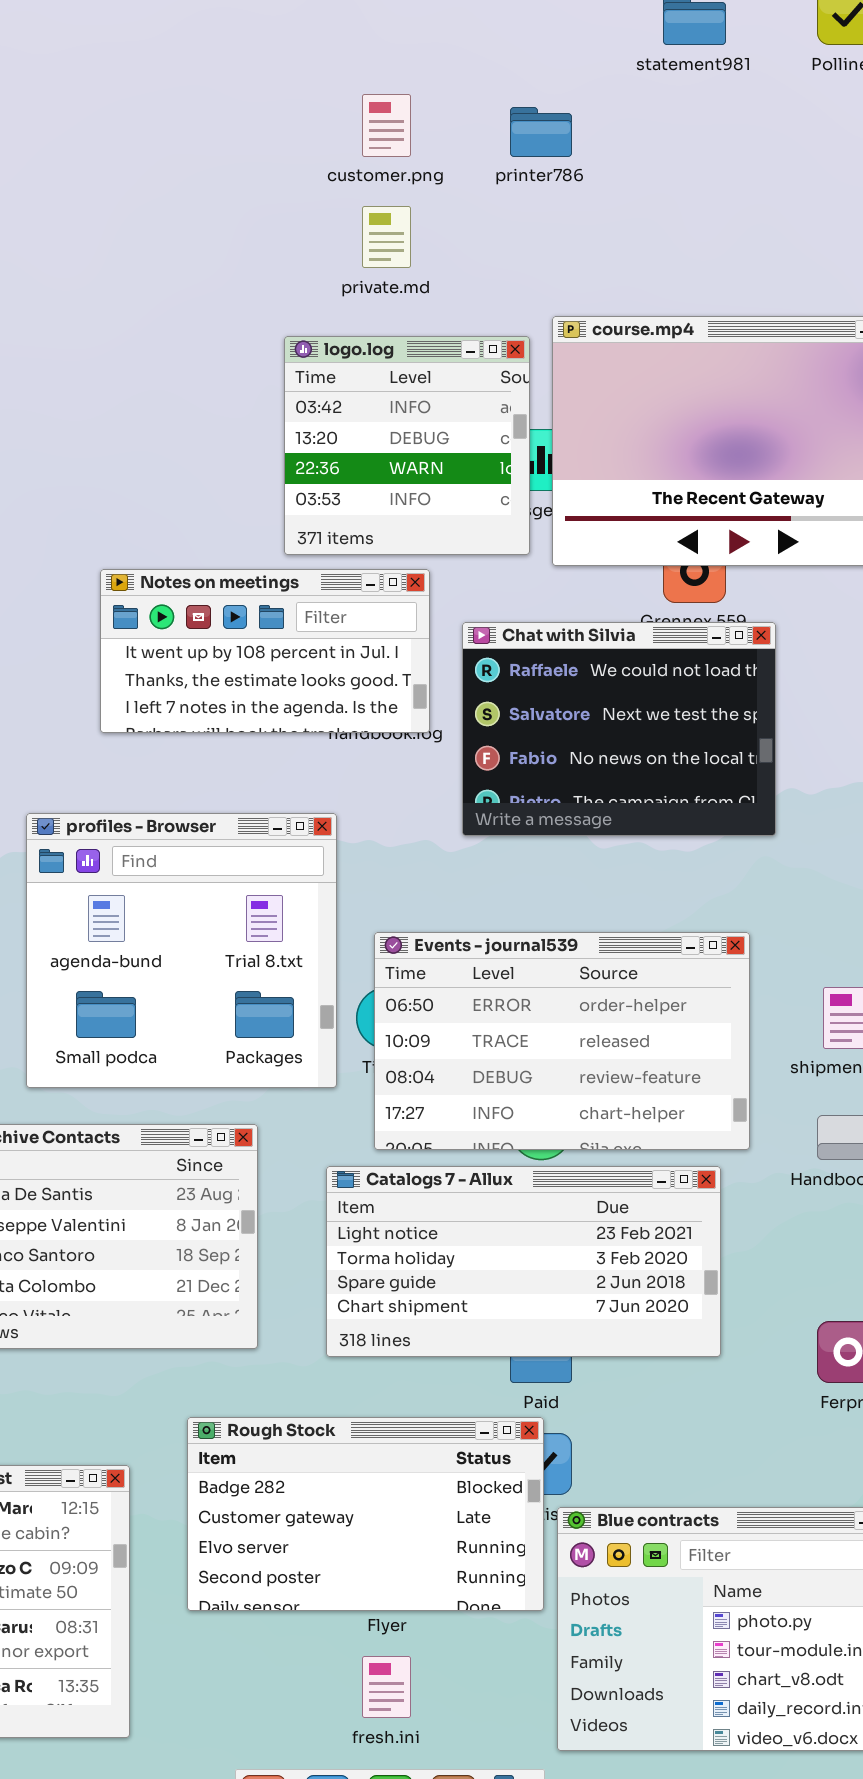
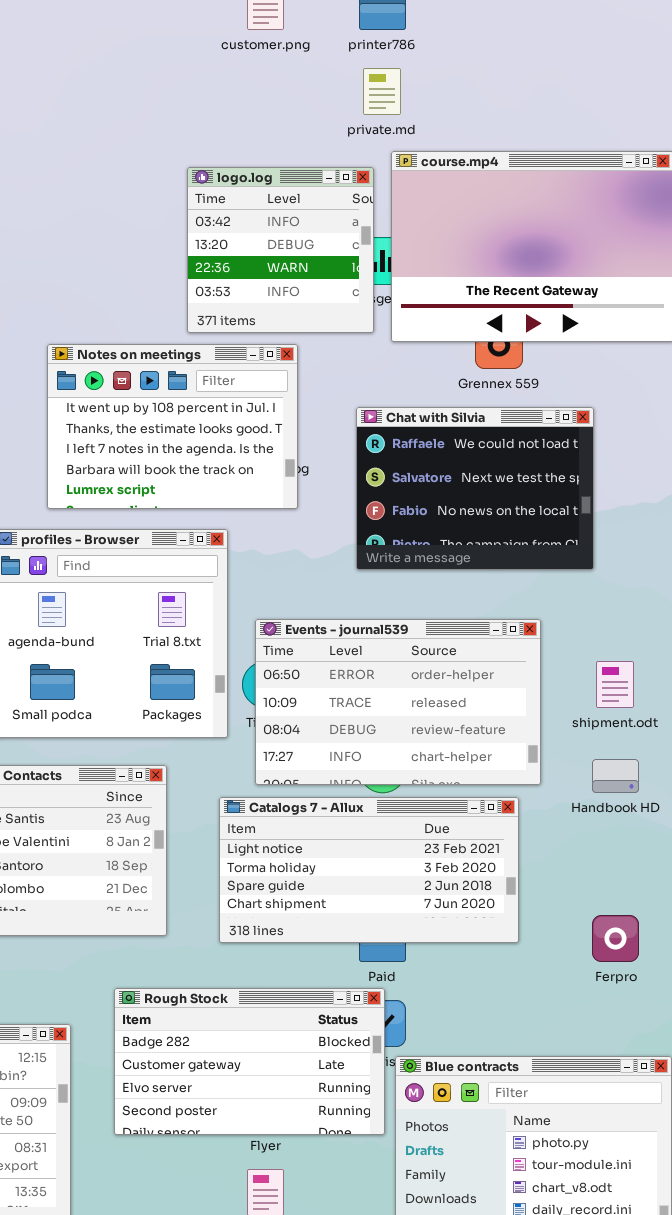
private.md: [362,206,411,268] -> [363,68,401,115], moved
Notes on meetings: [100,569,430,733] -> [47,344,298,509], resized
Chat with Silvia: [462,622,776,836] -> [356,407,594,570], moved

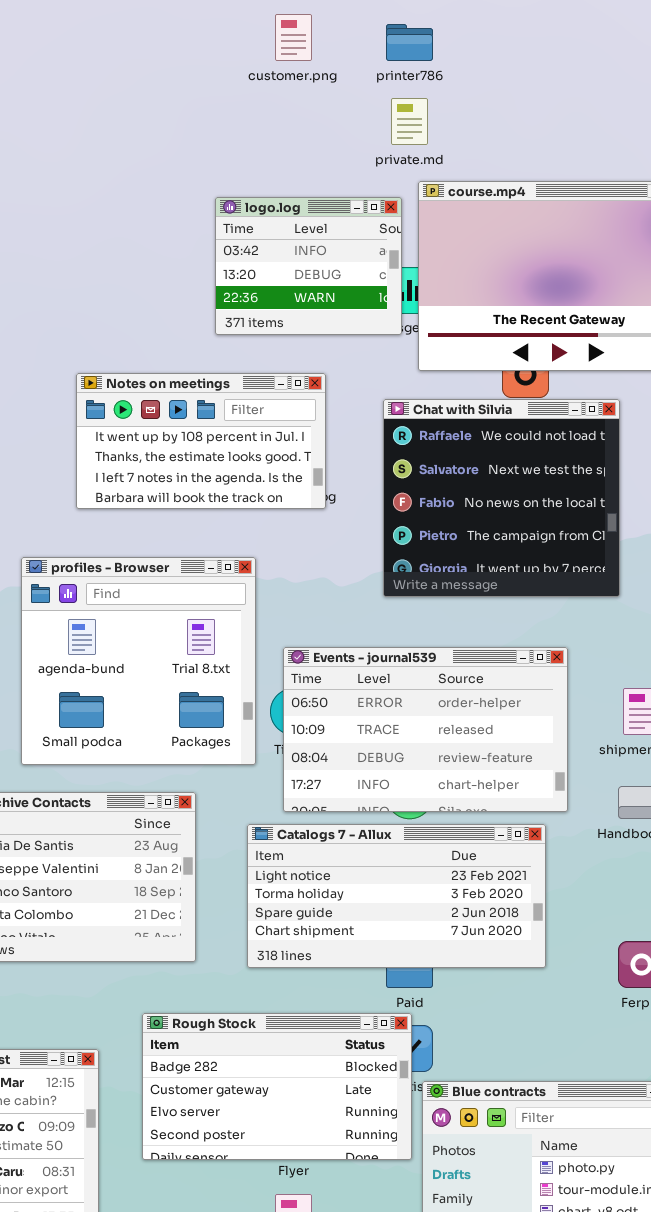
logo.log: [187,167,374,333] -> [215,197,402,335], resized
Notes on meetings: [47,344,298,509] -> [76,373,326,509], resized
Chat with Silvia: [356,407,594,570] -> [383,399,620,597], resized

